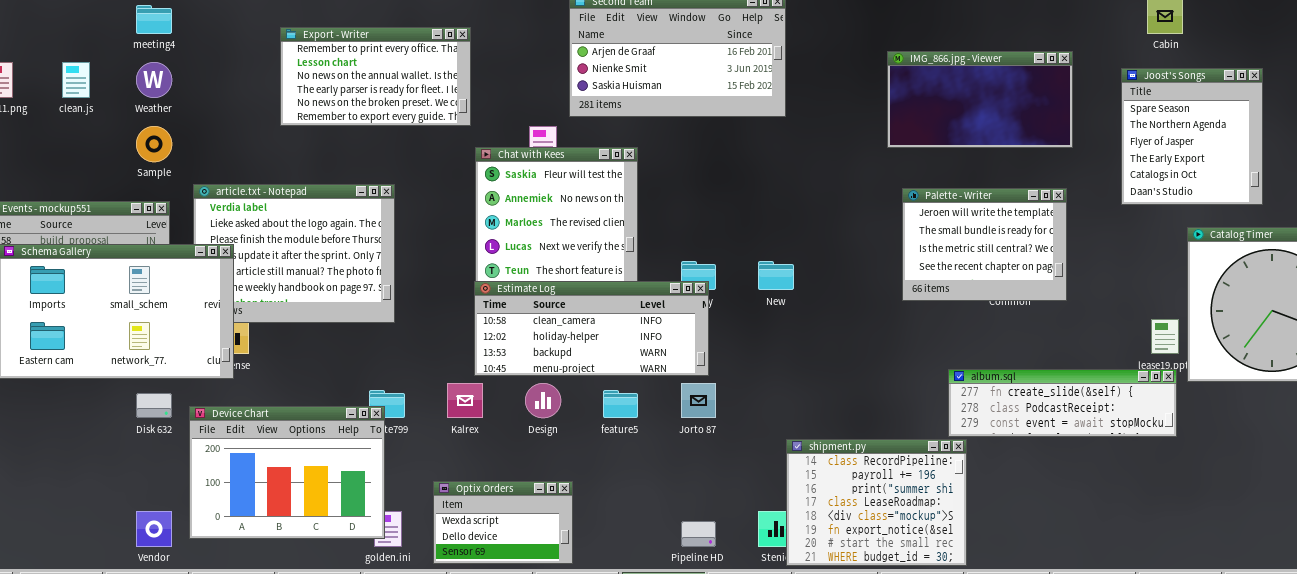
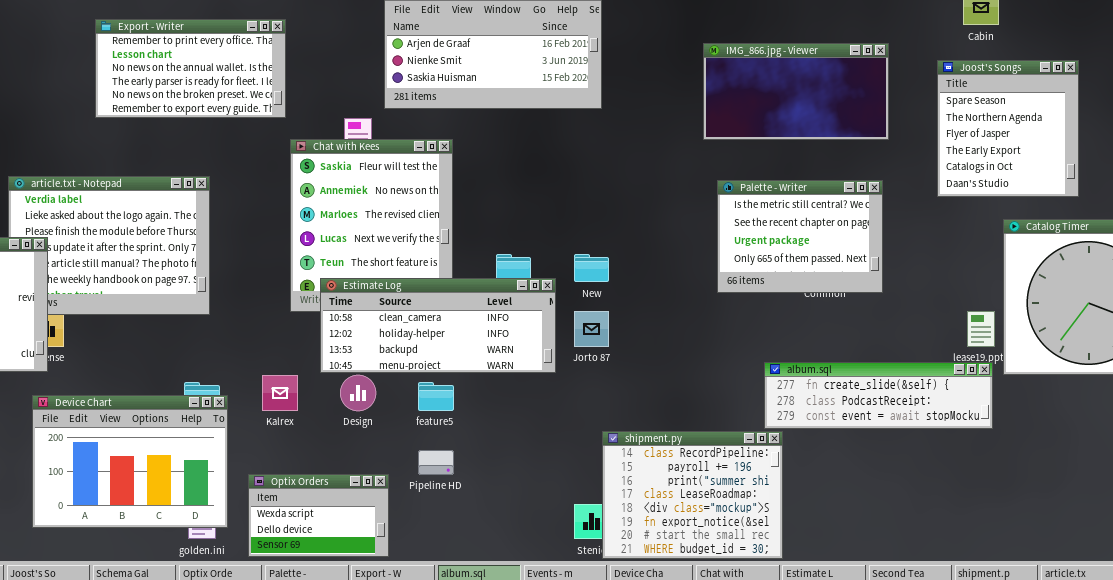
Palette - Writer: [902,188,1067,301] -> [717,180,883,293], scrolled down 2 rows
Estimate Log: [474,281,709,376] -> [320,278,556,373], moved
Jorto 87: [681,383,716,418] -> [574,311,609,347], moved
Device Chart: [189,406,385,539] -> [32,395,228,528], moved
Pipeline HD: [681,521,716,547] -> [418,450,454,475], moved

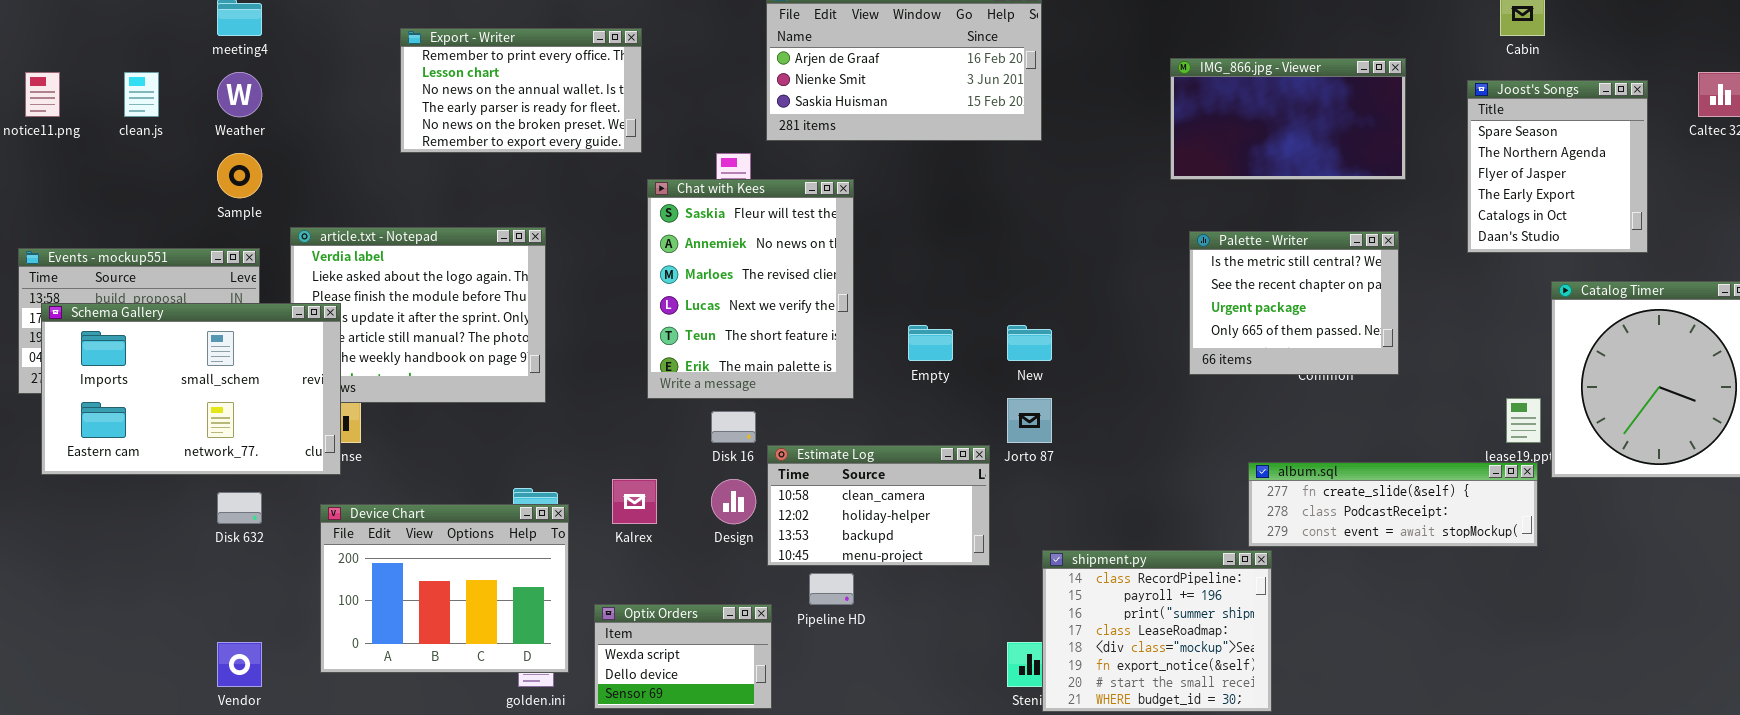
Estimate Log: [320,278,556,373] -> [767,445,990,566], moved, resized

